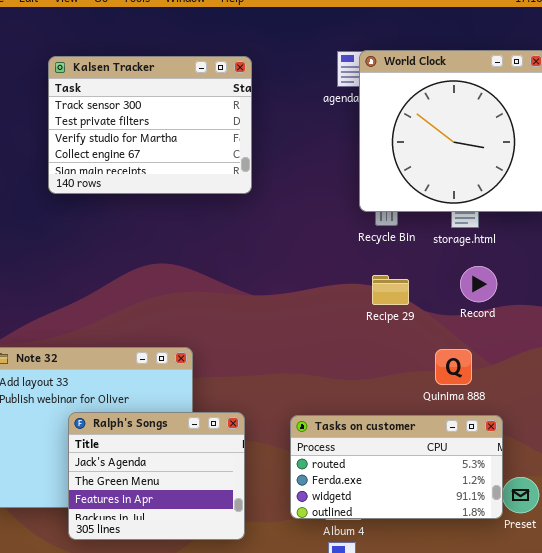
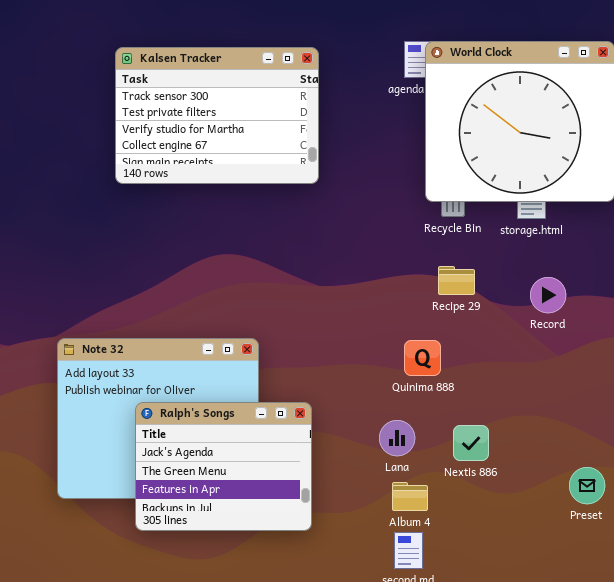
Record: [460,266,497,302] -> [530,277,566,313], moved
Quinima 888: [435,349,472,385] -> [404,340,441,376], moved
Tasks on customer: [290,415,503,519] -> none, closed

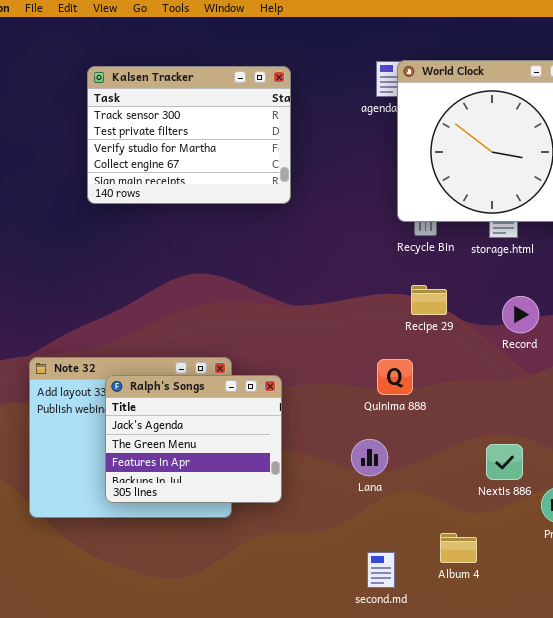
Ralph's Songs: [135,402,312,531] -> [105,375,282,503], moved
Nextis 886: [453,425,489,461] -> [486,444,523,480], moved
Album 4: [392,482,428,511] -> [440,533,477,563], moved

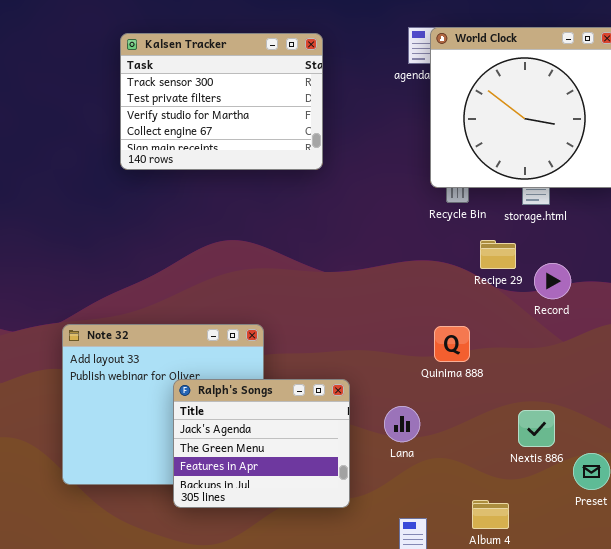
Recipe 29: [411,285,447,315] -> [480,240,516,269], moved
Quinima 888: [377,359,413,395] -> [434,326,470,362], moved
Ralph's Songs: [105,375,282,503] -> [173,379,350,508], moved

